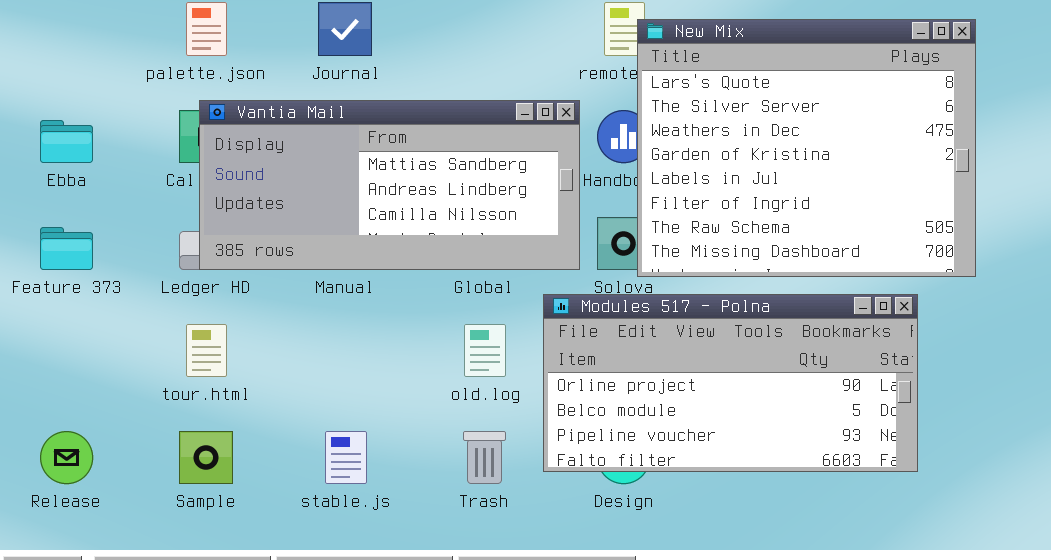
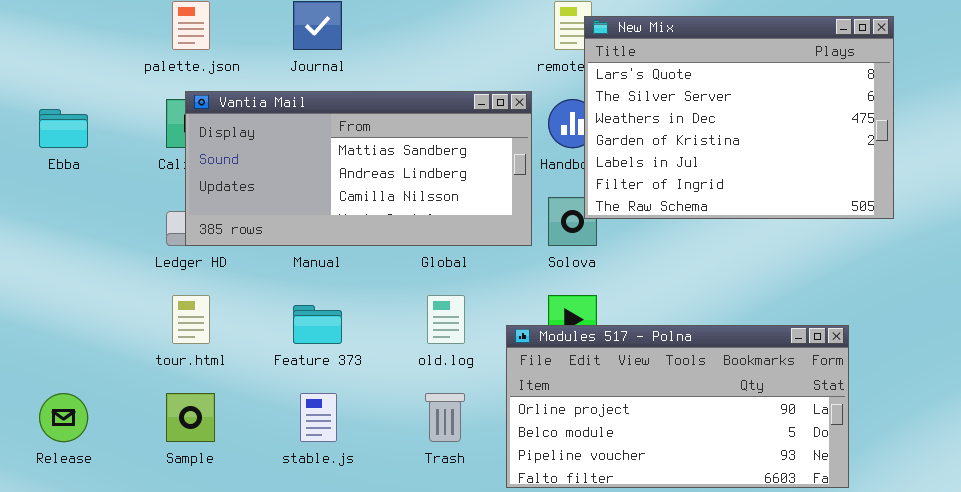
New Mix: [637,19,976,277] -> [584,16,894,219], resized
Feature 373: [40,227,93,270] -> [293,305,342,344], moved
Modules 517 - Polna: [543,294,918,472] -> [506,325,849,488], moved

